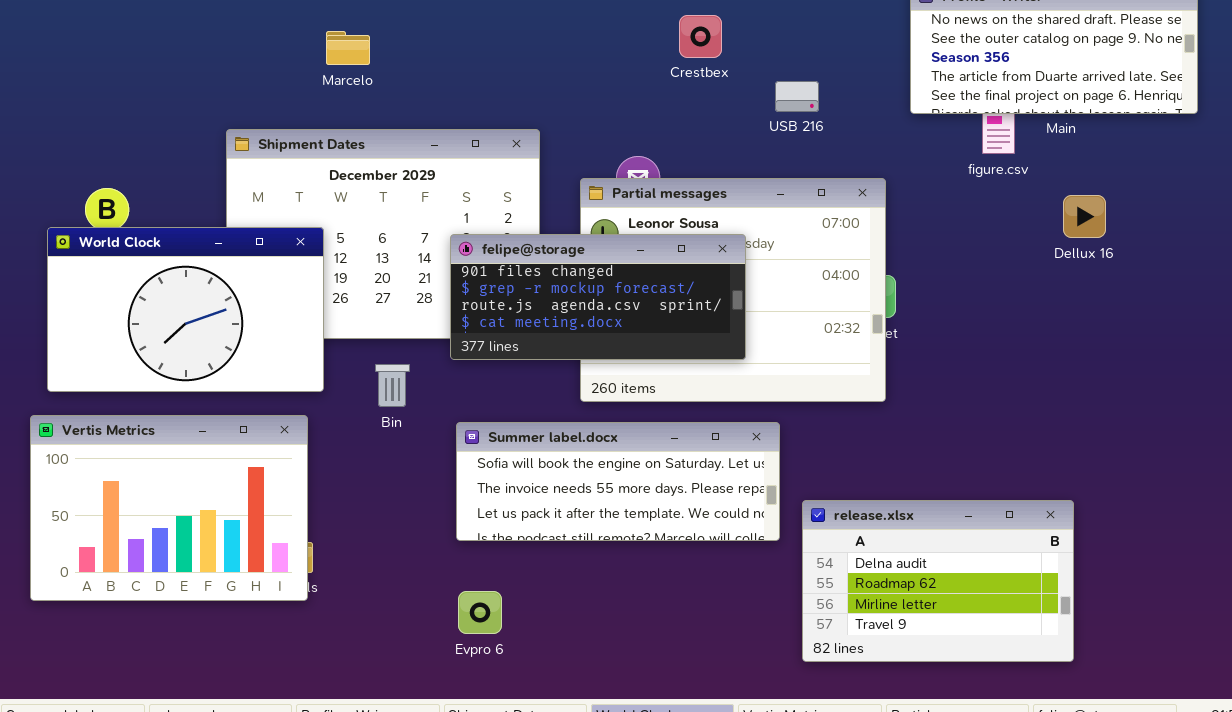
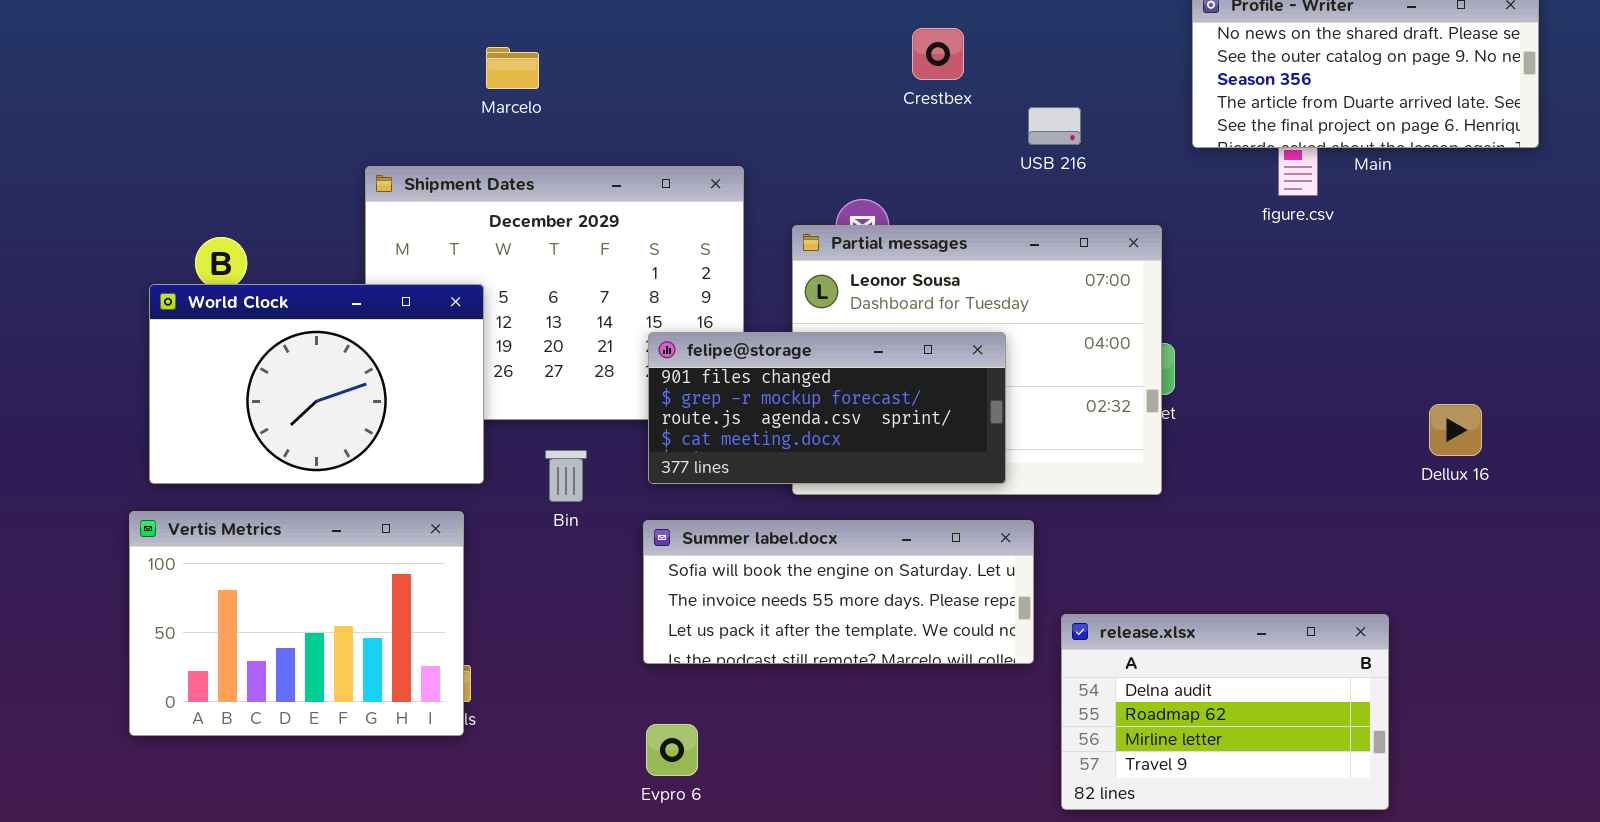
Dellux 16: [1063,195,1106,238] -> [1429,404,1482,456], moved
felipe@storage: [450,234,746,360] -> [648,332,1006,484], moved

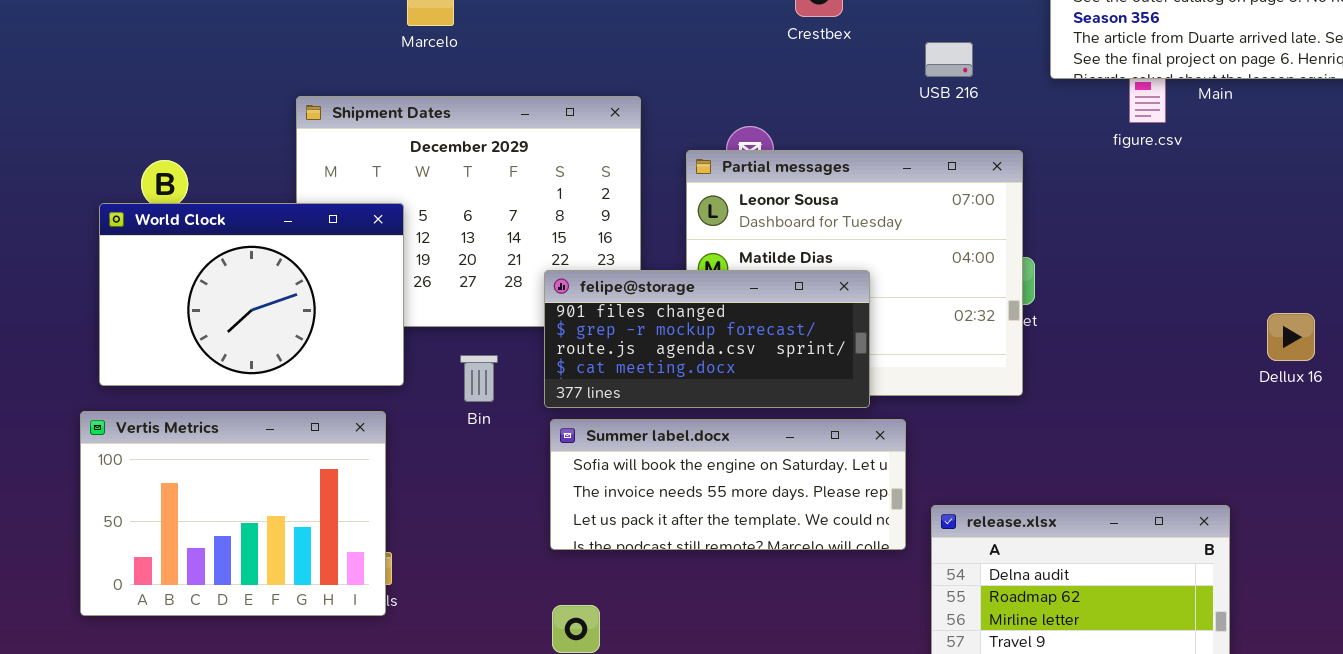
USB 216: [1028,107,1081,145] -> [925,42,973,77], moved
felipe@storage: [648,332,1006,484] -> [544,270,870,408], moved

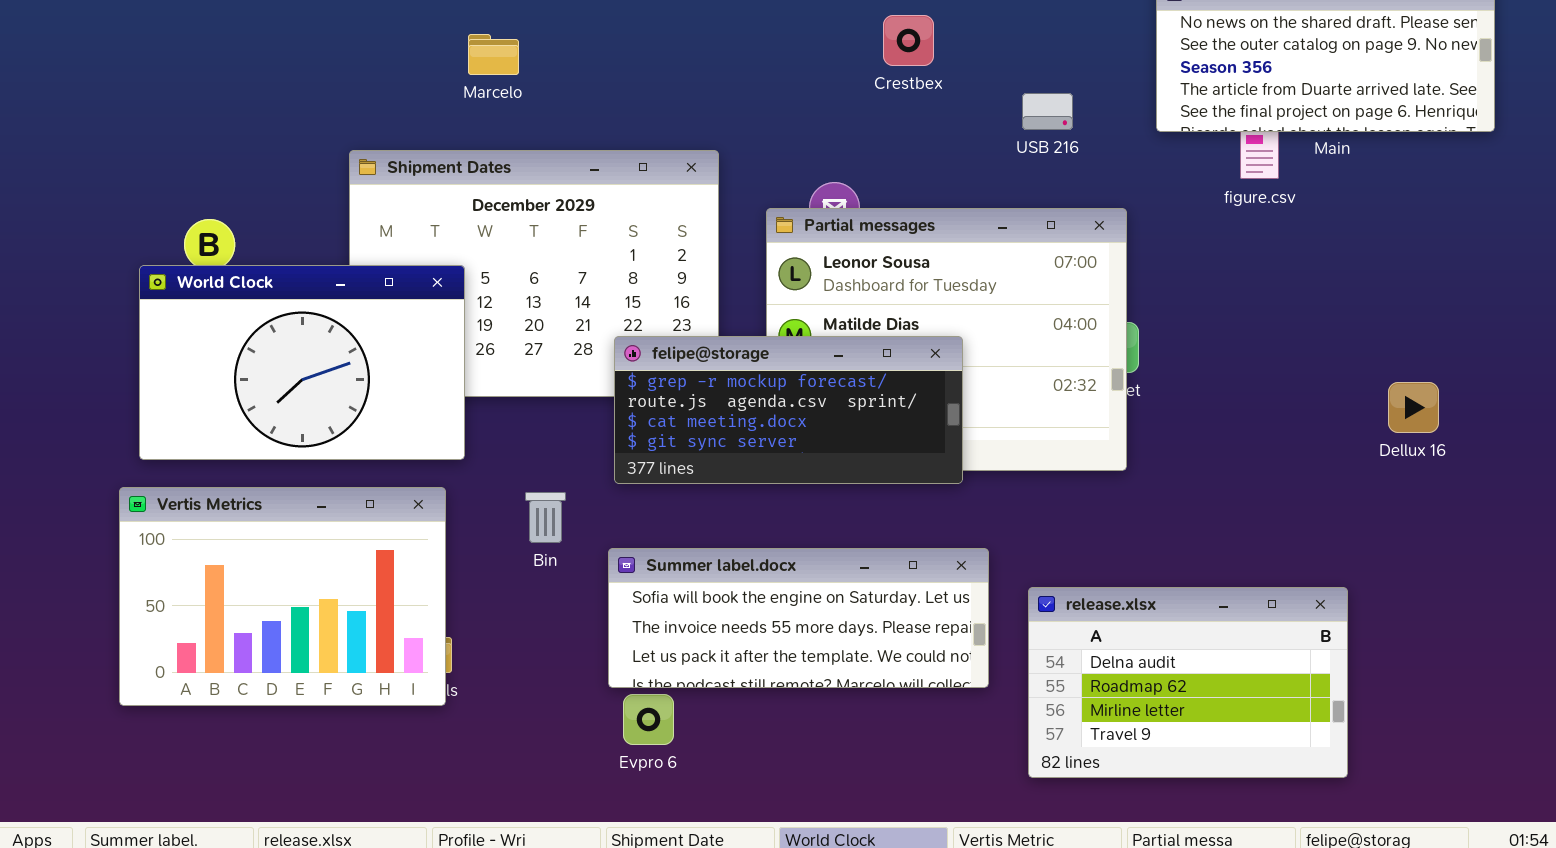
felipe@storage: [544,270,870,408] -> [614,336,963,484], scrolled down 1 row
Bin: [460,355,498,402] -> [525,492,566,543], moved
Summer label.docx: [550,419,906,550] -> [608,548,989,688], moved

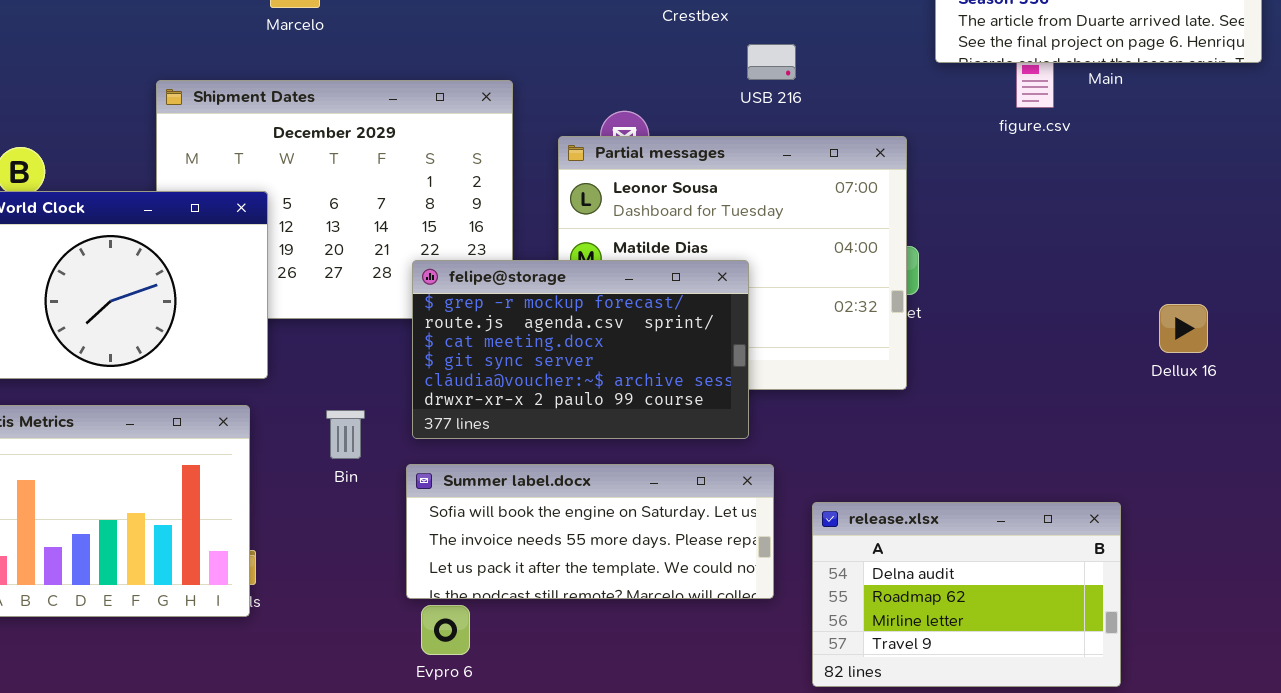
USB 216: [1022,93,1073,130] -> [747,44,796,80], moved
felipe@storage: [614,336,963,484] -> [412,260,749,439], resized

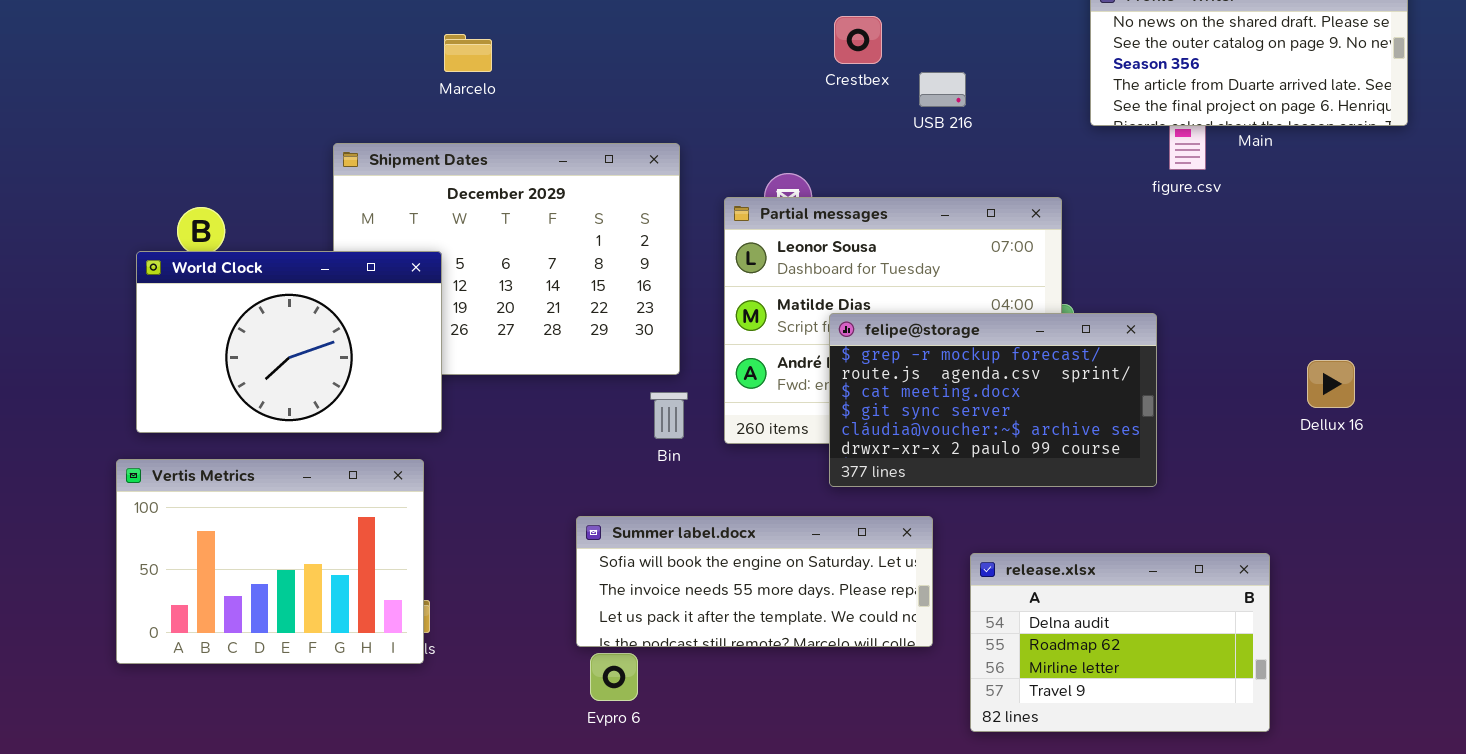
USB 216: [747,44,796,80] -> [919,72,966,107], moved
felipe@storage: [412,260,749,439] -> [829,313,1157,487], moved
Bin: [326,410,365,459] -> [650,392,688,439], moved

